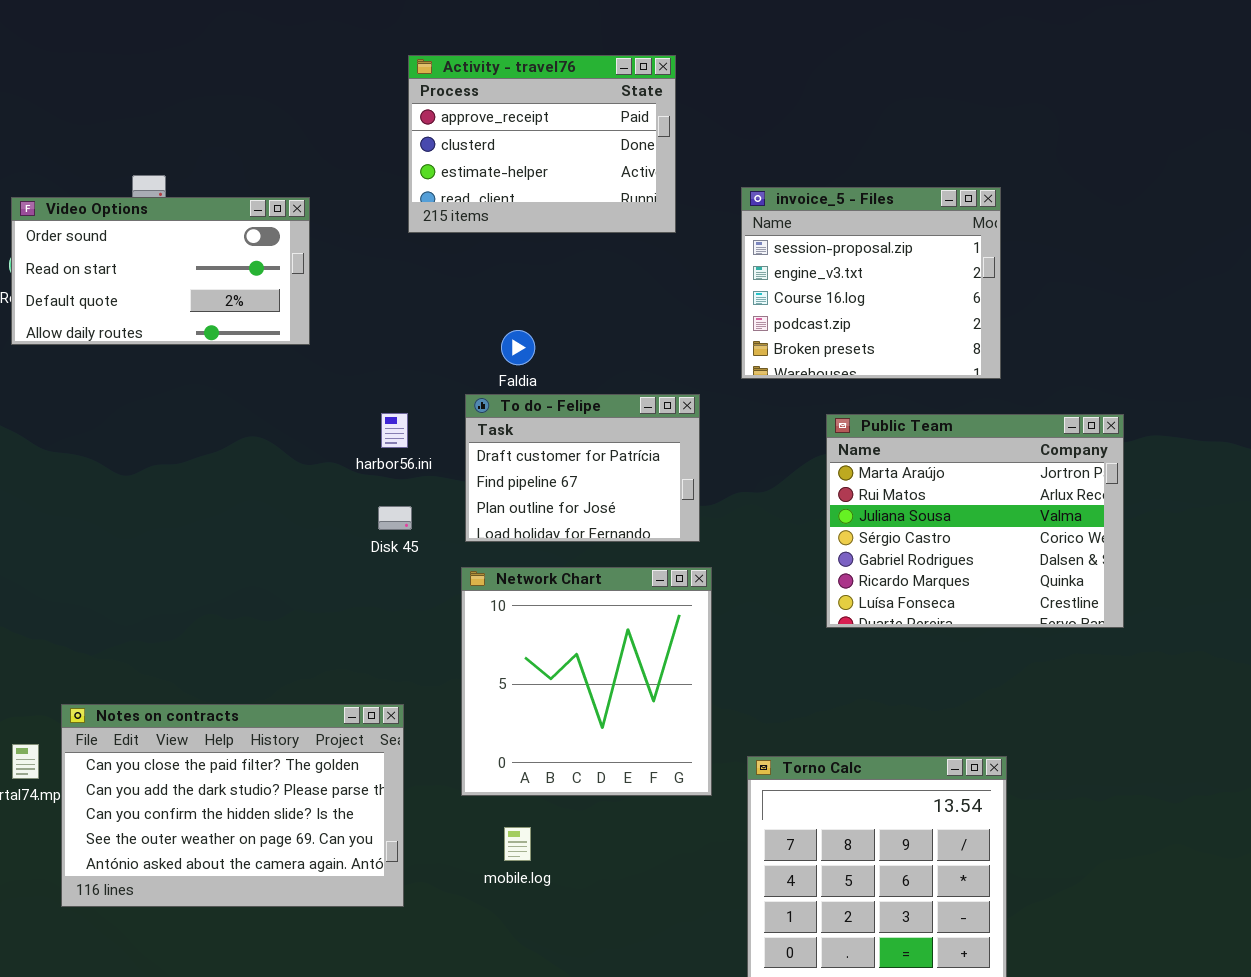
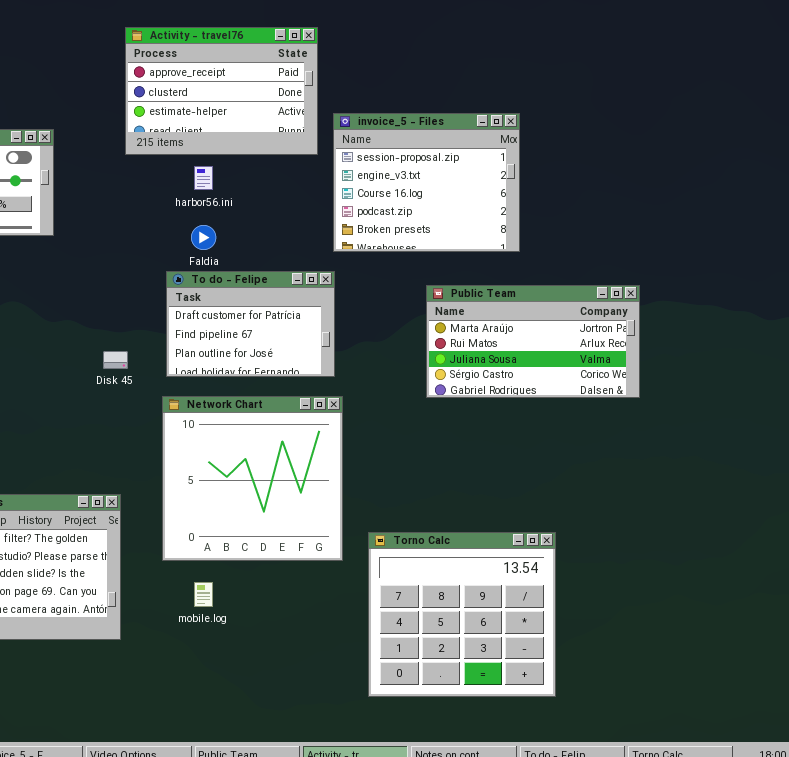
invoice_5 - Files: [741,187,1001,379] -> [333,113,520,252], moved
harbor56.ini: [381,413,408,448] -> [194,166,213,190], moved
Public Team: [826,414,1124,628] -> [426,285,640,398], resized

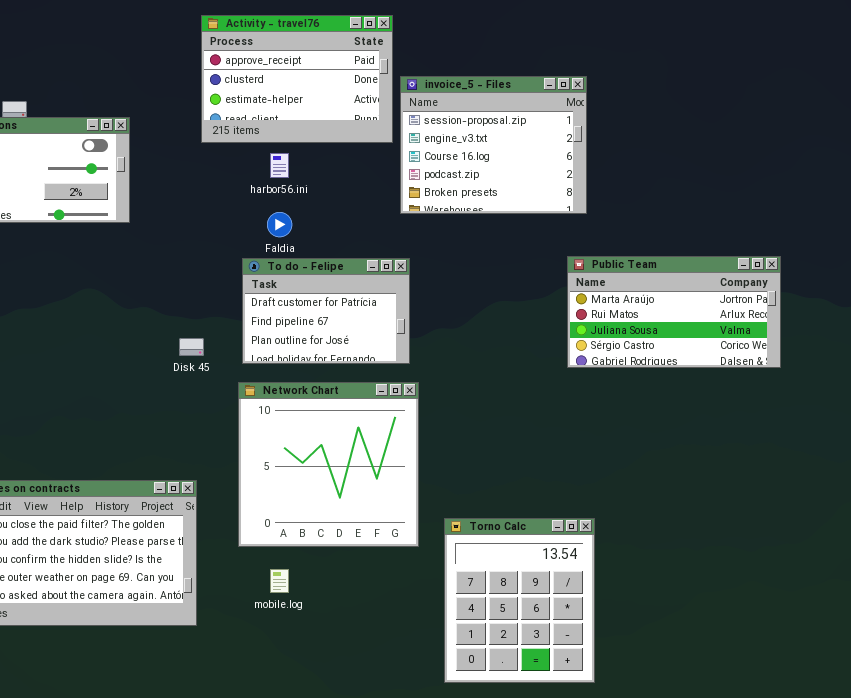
invoice_5 - Files: [333,113,520,252] -> [400,76,587,214], moved
Public Team: [426,285,640,398] -> [567,256,781,368], moved
Torno Calc: [368,532,556,697] -> [444,518,595,683], resized

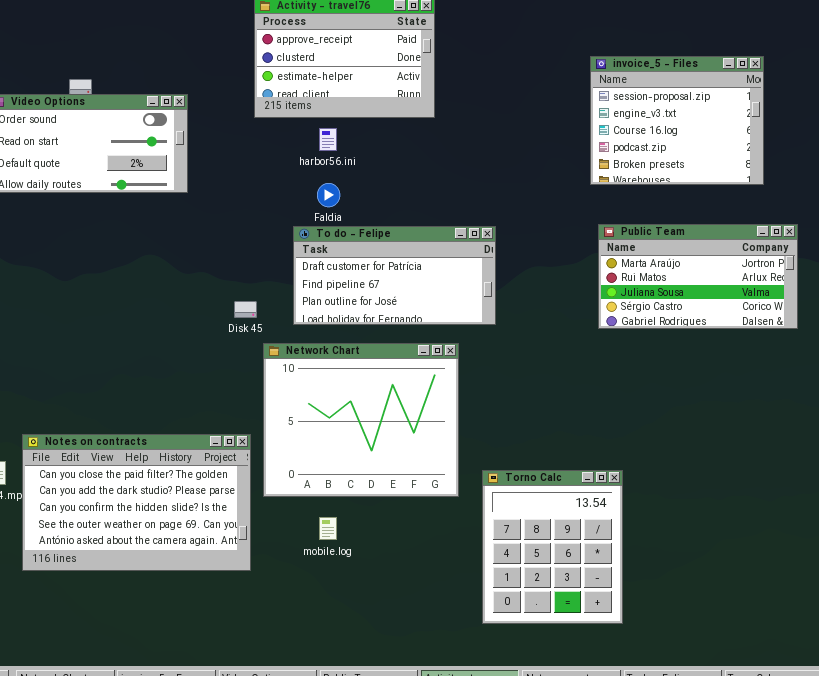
invoice_5 - Files: [400,76,587,214] -> [590,56,764,185], moved
To do - Felipe: [242,258,410,364] -> [293,226,496,325], resized
Network Chart: [238,382,419,547] -> [263,343,459,497], resized

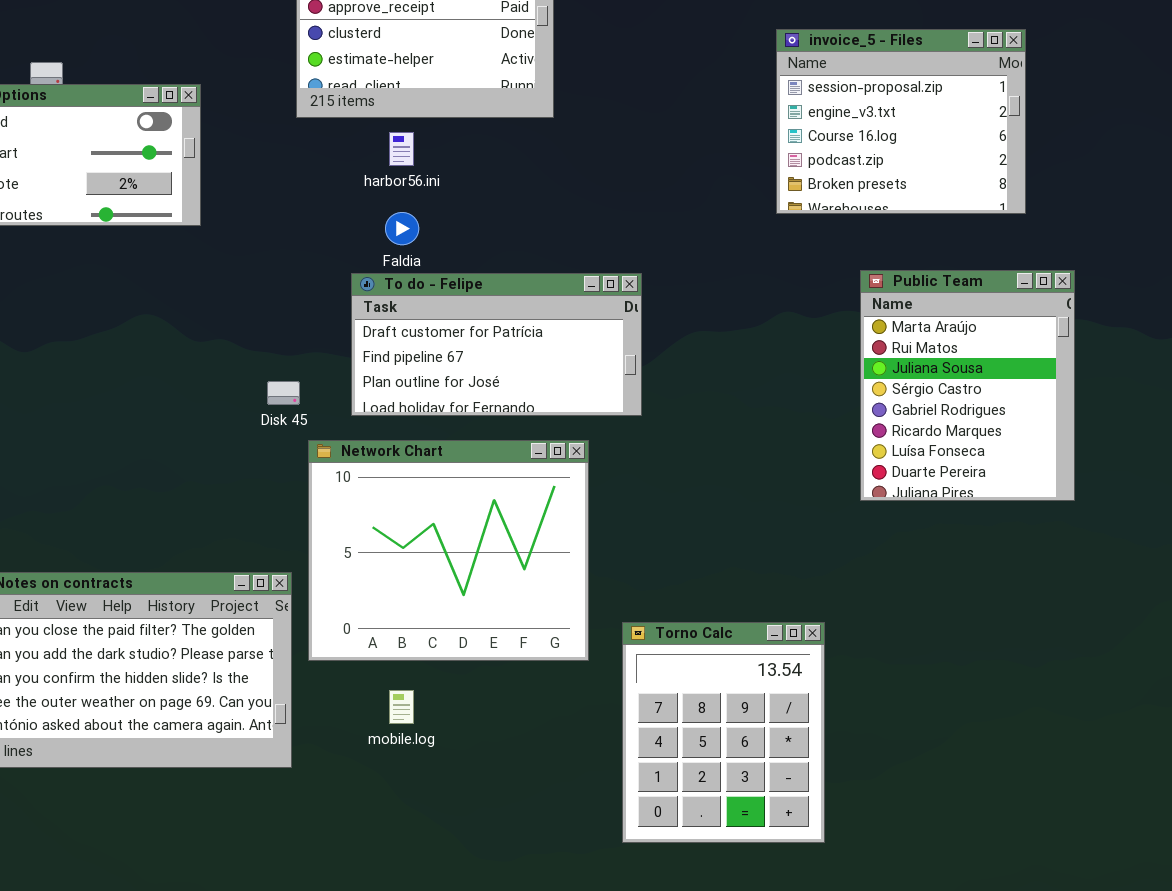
Public Team: [598,224,798,329] -> [860,270,1075,501], resized

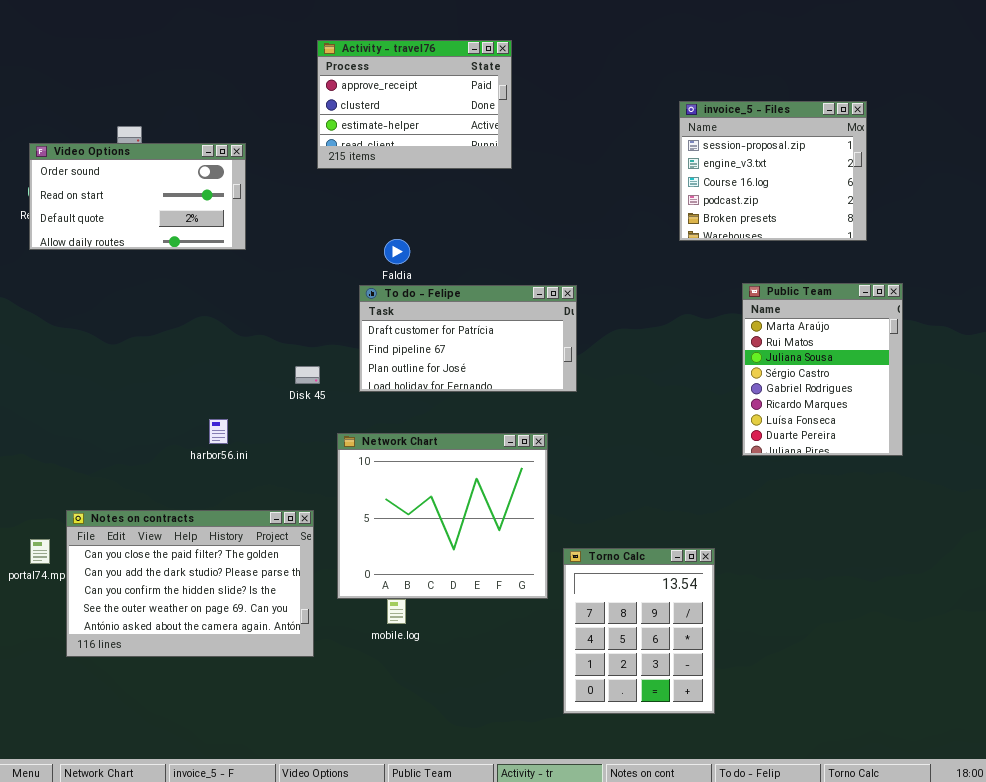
harbor56.ini: [389,132,414,166] -> [209,419,228,444], moved
Network Chart: [308,440,589,661] -> [337,433,548,599], moved

